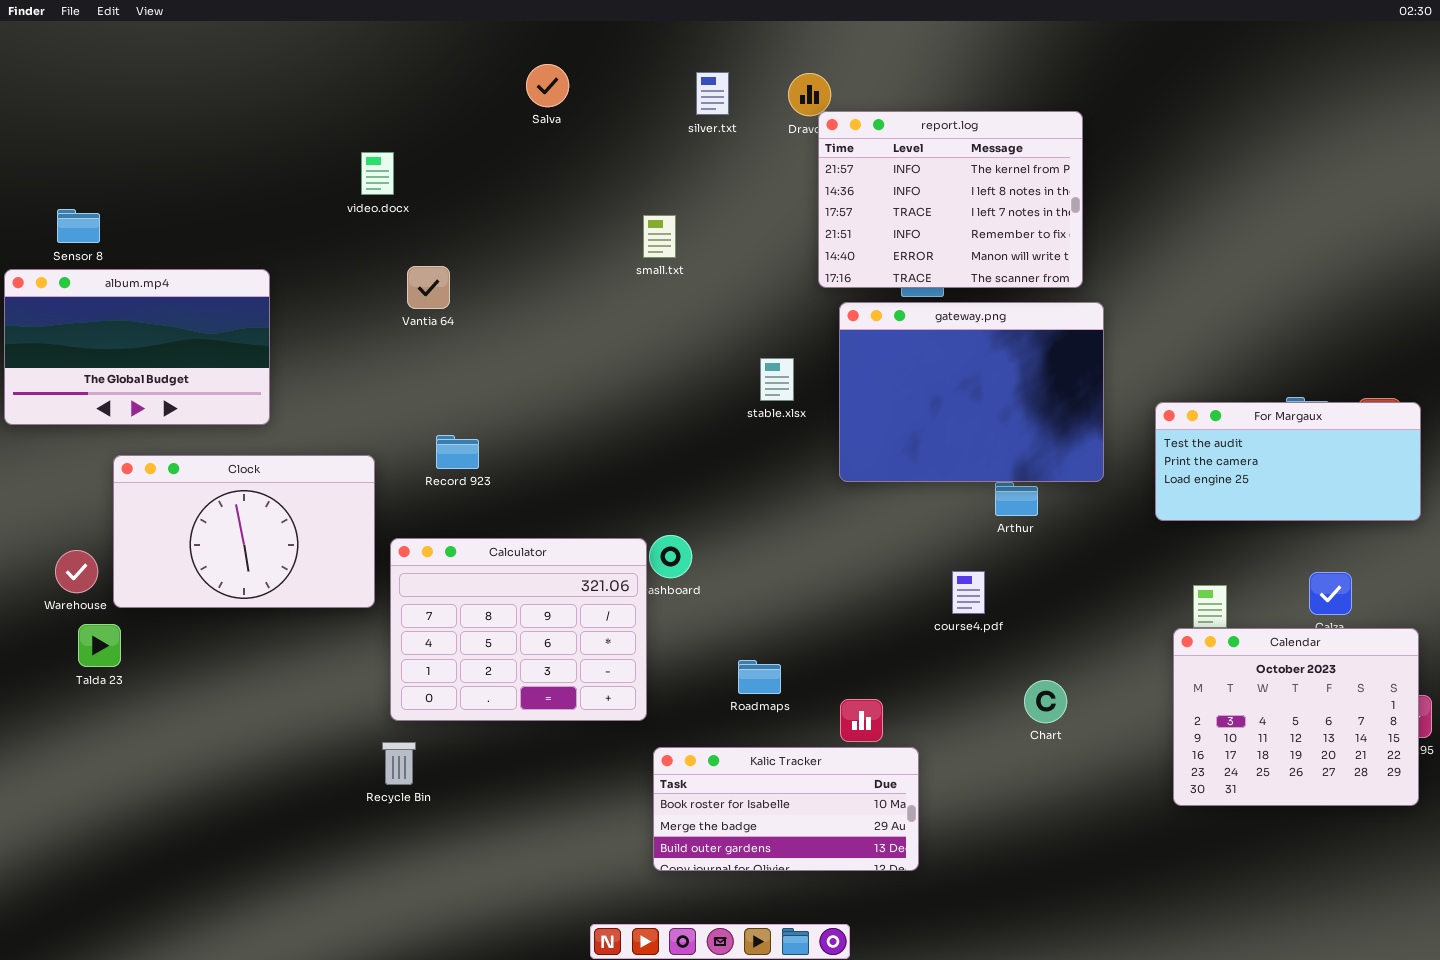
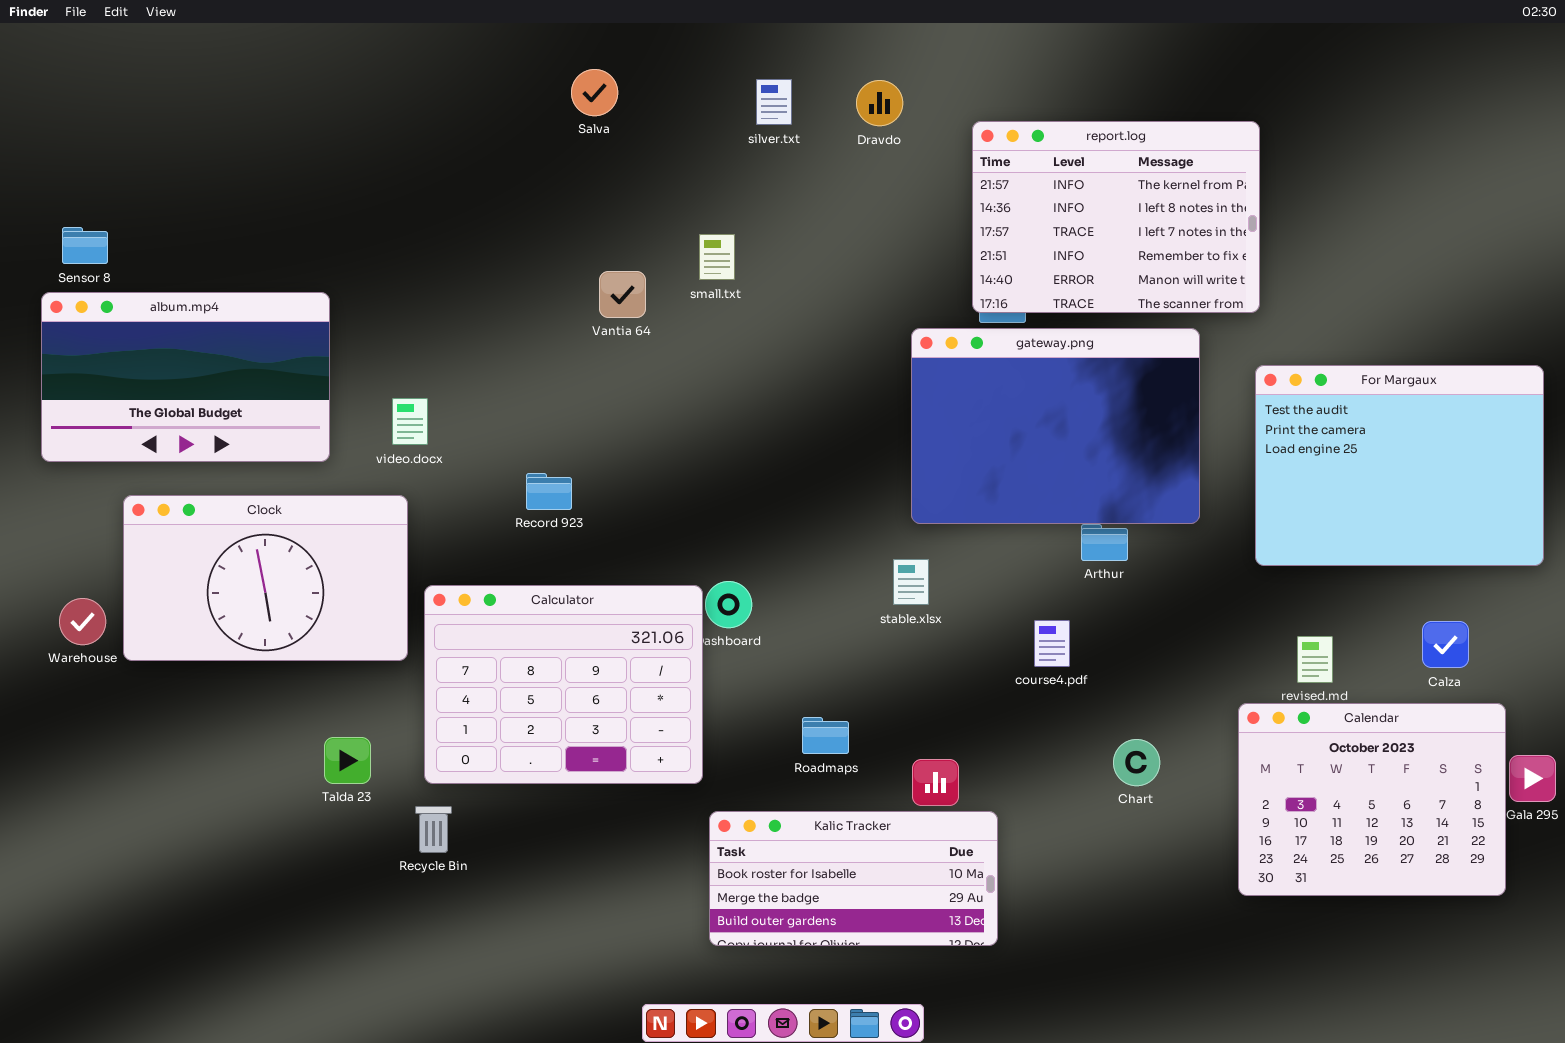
report.log: [818,111,1083,288] -> [972,121,1260,313], moved
video.docx: [361,152,394,195] -> [392,398,428,445], moved
Vantia 64: [407,266,450,309] -> [599,271,646,318], moved
album.mp4: [4,269,270,425] -> [41,292,330,462], moved
stable.xlsx: [760,358,794,401] -> [893,559,929,605], moved
For Margaux: [1155,402,1421,521] -> [1255,365,1544,566], resized
Record 923: [436,435,479,469] -> [526,473,572,510], moved
Talda 23: [78,624,121,667] -> [324,737,371,784], moved
Calendar: [1173,628,1419,806] -> [1238,703,1506,896], moved

